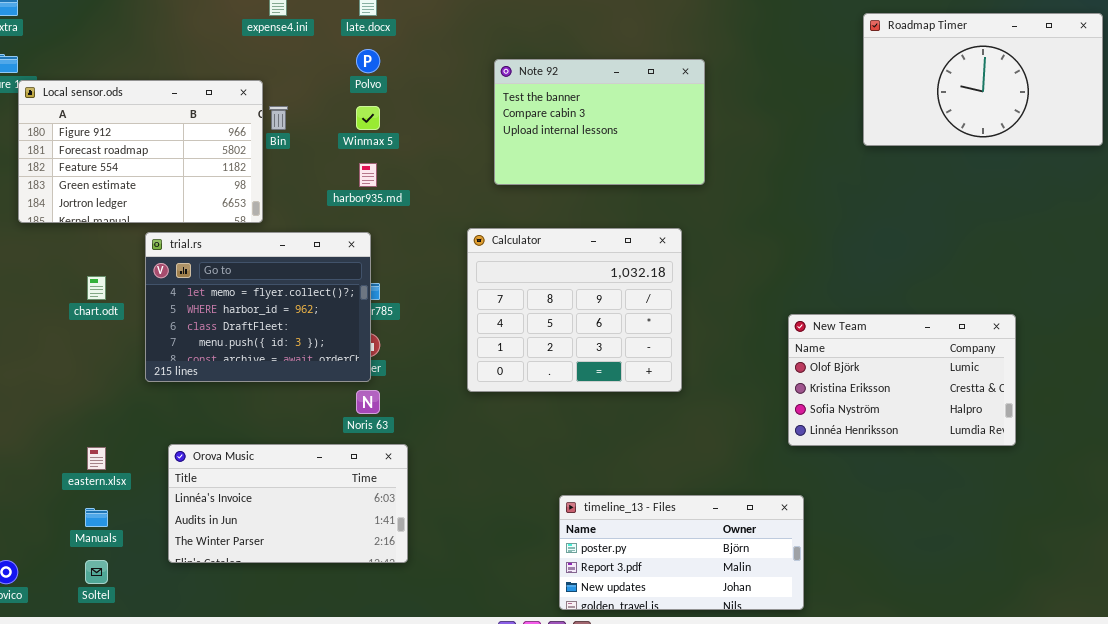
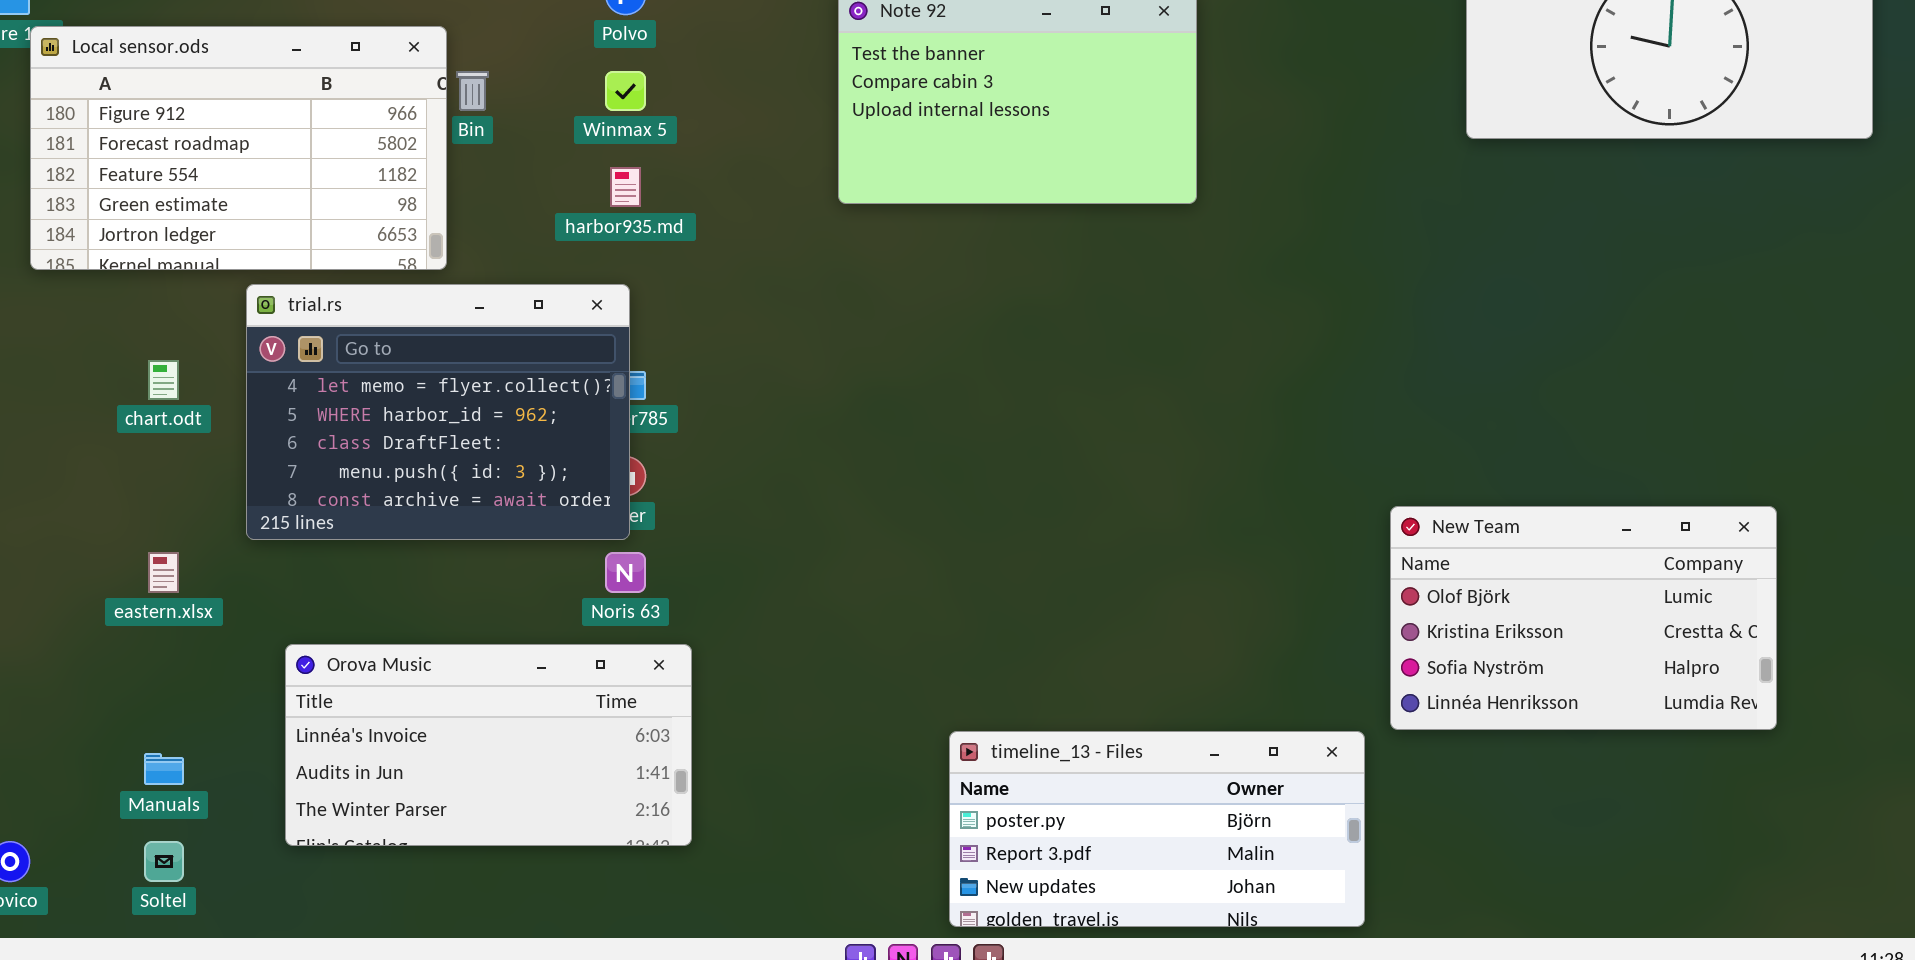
Calculator: [467,228,682,392] -> none, closed
New Team: [788,314,1016,446] -> [1390,506,1777,730], moved
eastern.xlsx: [87,447,106,470] -> [148,552,179,593], moved

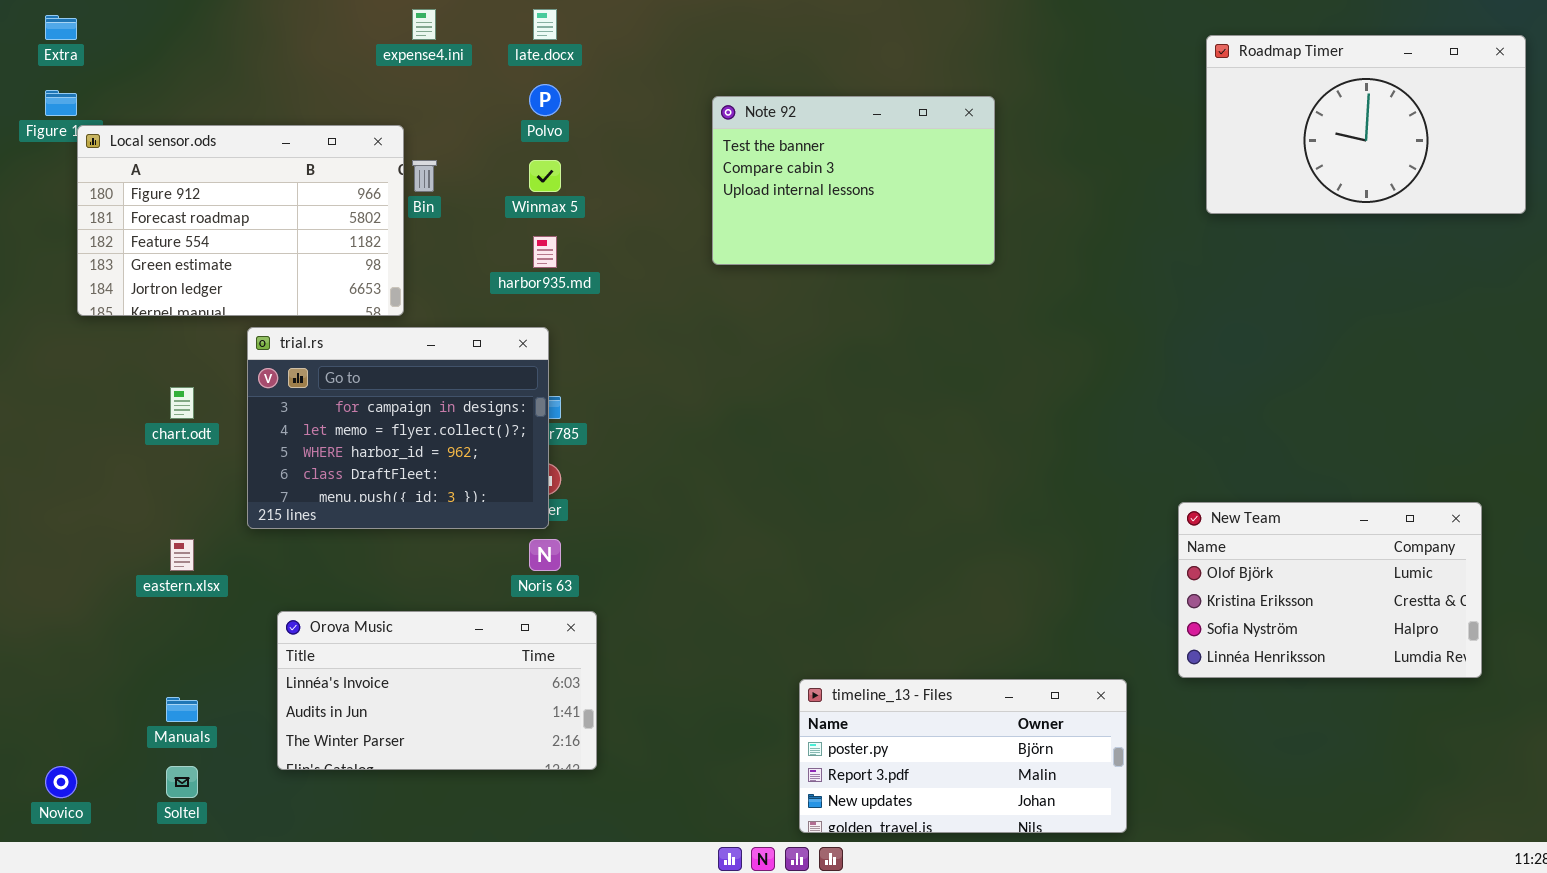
trial.rs: [246,284,630,540] -> [247,327,549,529], scrolled up 1 row
New Team: [1390,506,1777,730] -> [1178,502,1482,678], moved

